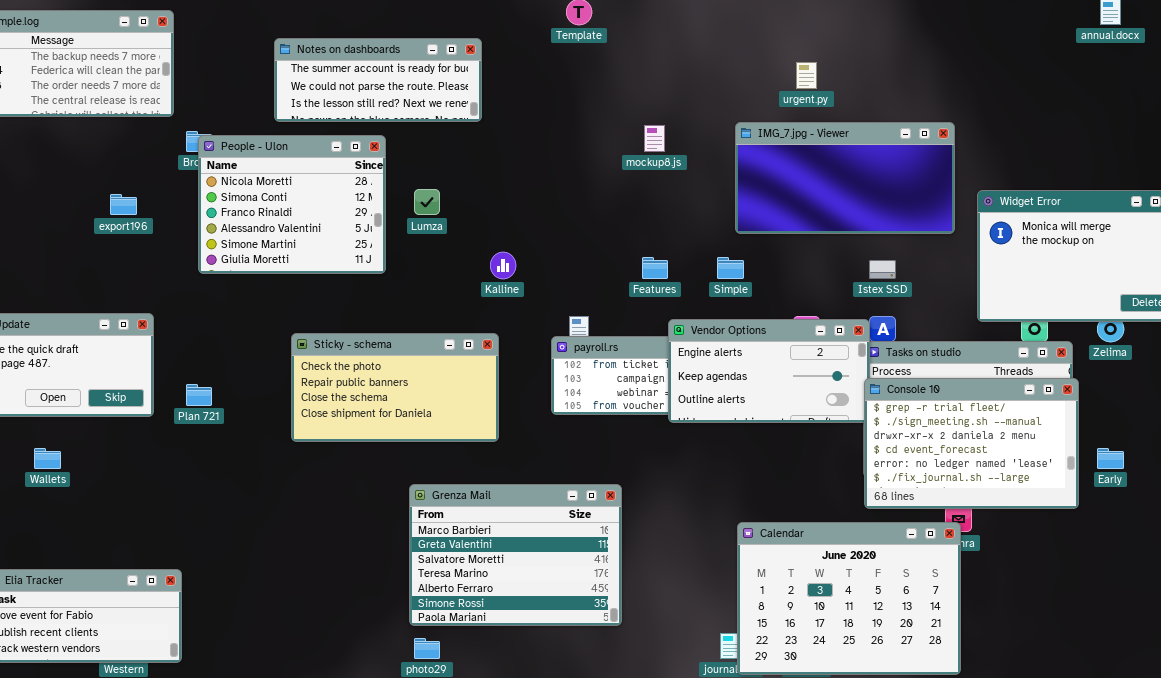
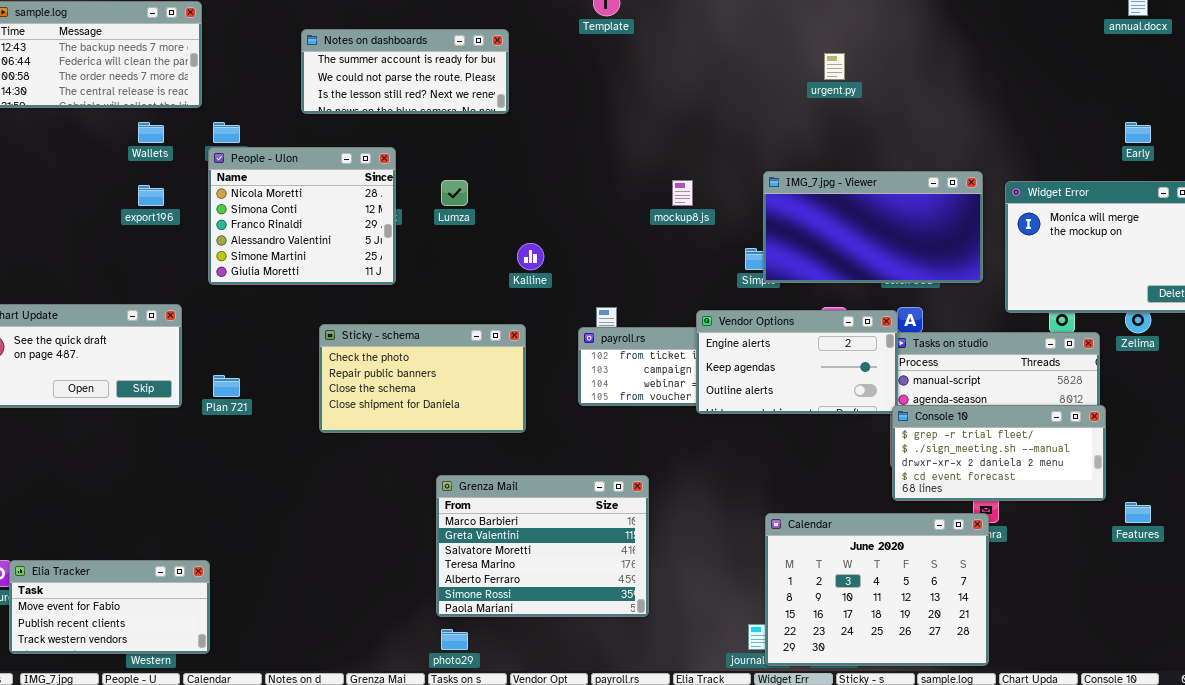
IMG_7.jpg - Viewer: [735,122,955,234] -> [763,171,983,283], moved
mockup8.js: [644,125,665,152] -> [672,180,693,206], moved
People - Ulon: [198,135,386,274] -> [208,147,396,285], moved
Features: [642,257,668,279] -> [1125,502,1151,523], moved
Console 10: [864,378,1079,509] -> [892,405,1106,501], resized
Wallets: [34,448,61,469] -> [138,122,164,143], moved
Early: [1097,448,1124,469] -> [1125,122,1151,143], moved

